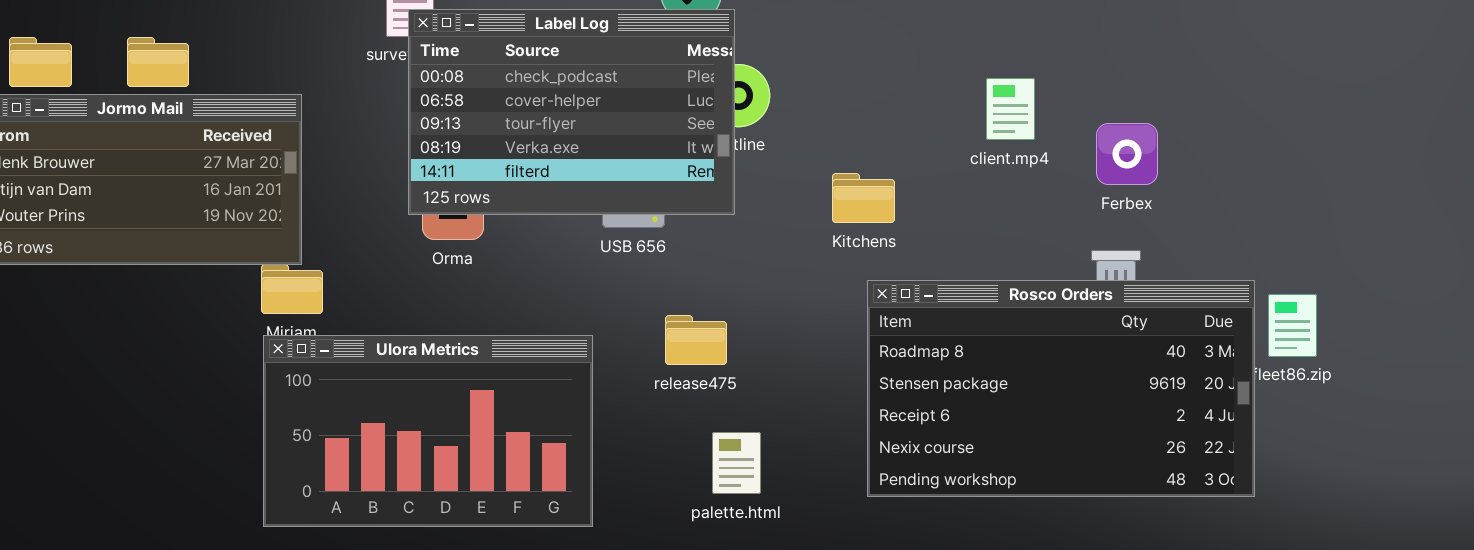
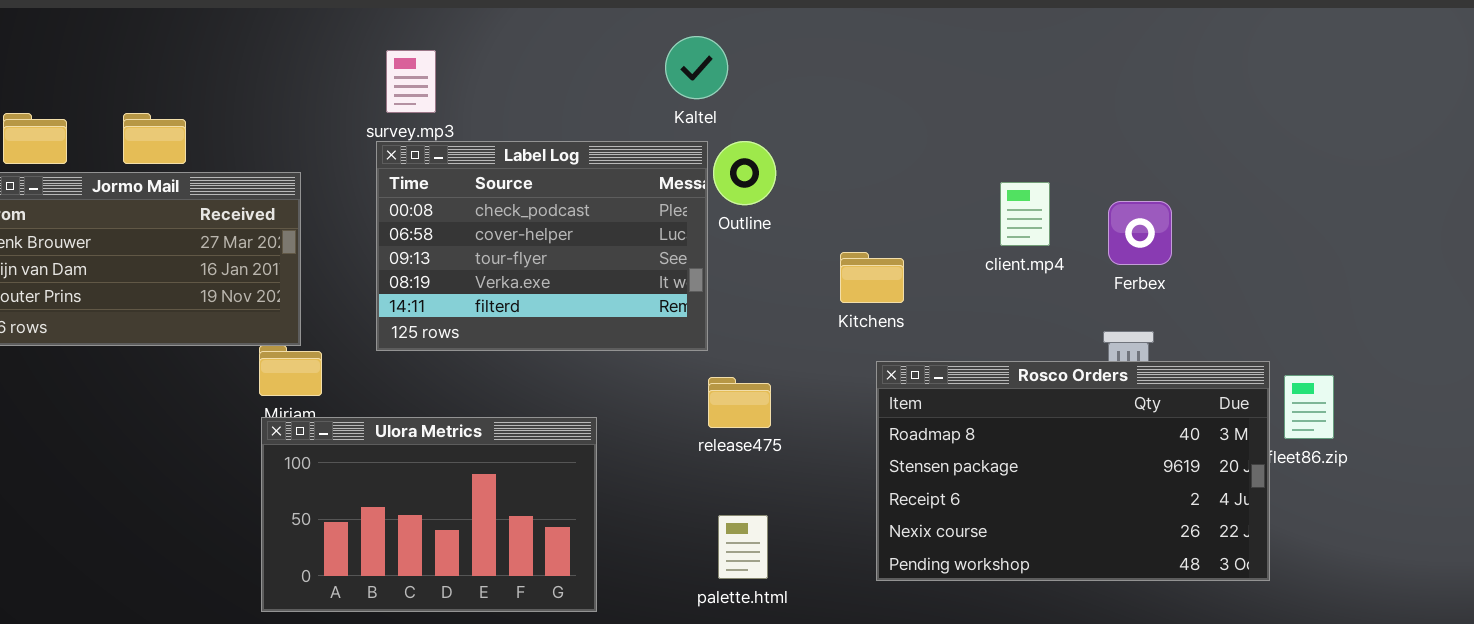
Label Log: [408,9,735,215] -> [376,141,708,351], moved
client.mp4: [986,78,1035,140] -> [1000,182,1050,246], moved
release475: [665,315,727,365] -> [708,377,771,428], moved

